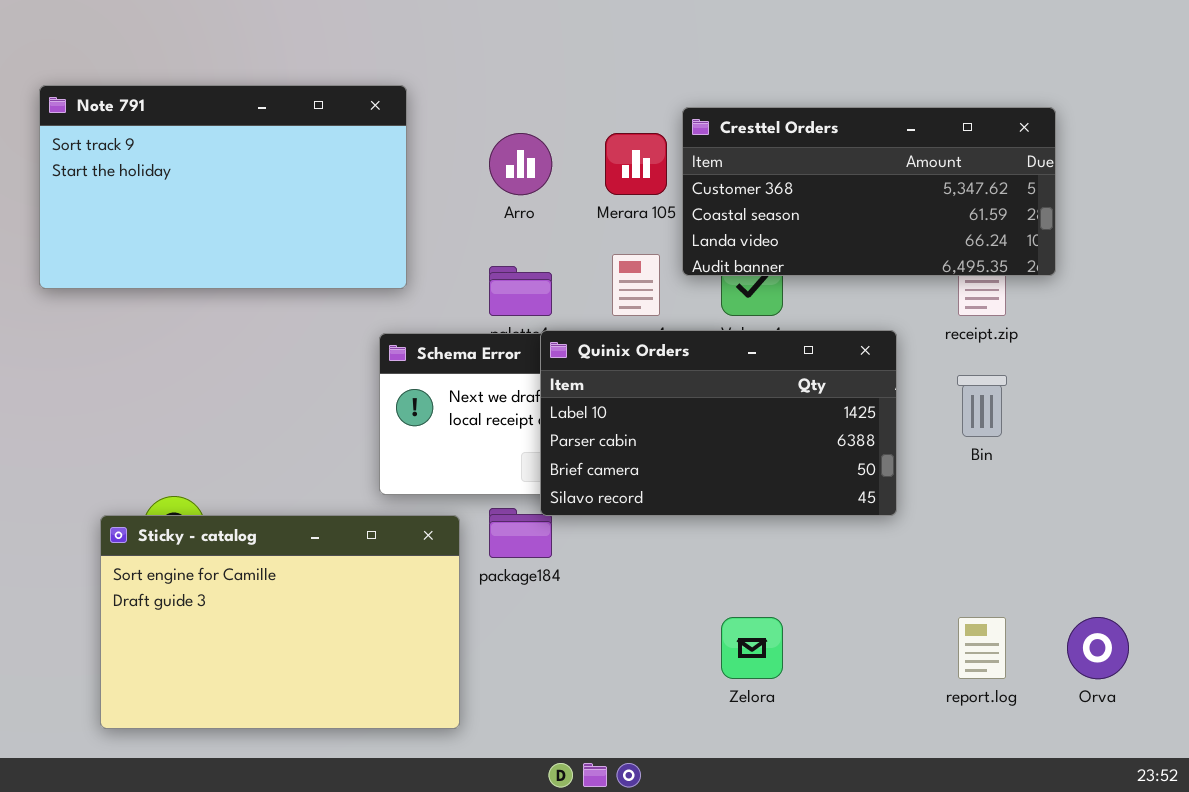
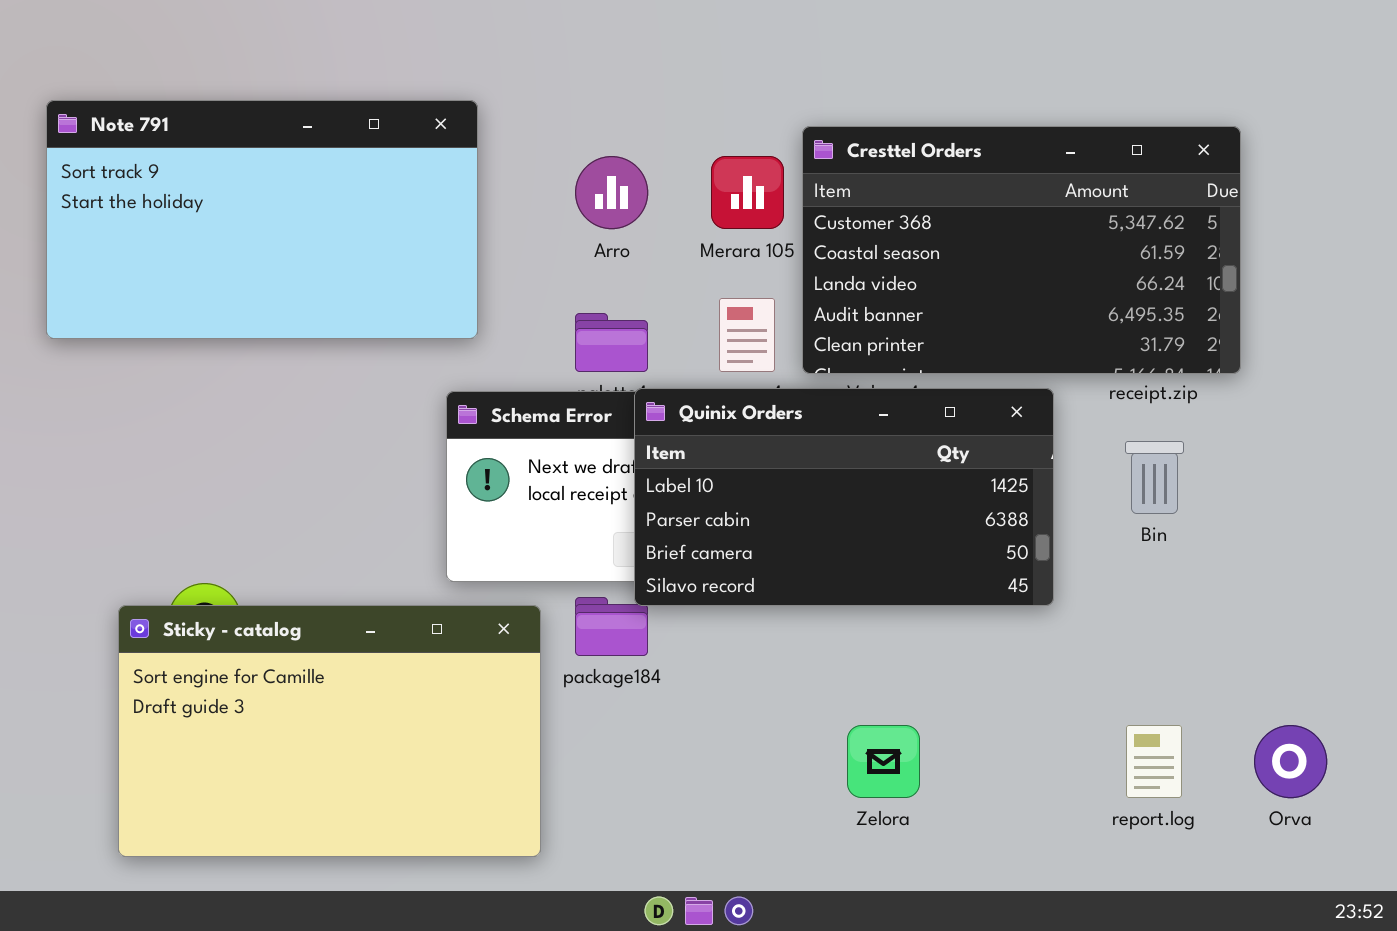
Cresttel Orders: [682,107,1056,276] -> [802,126,1241,374], resized

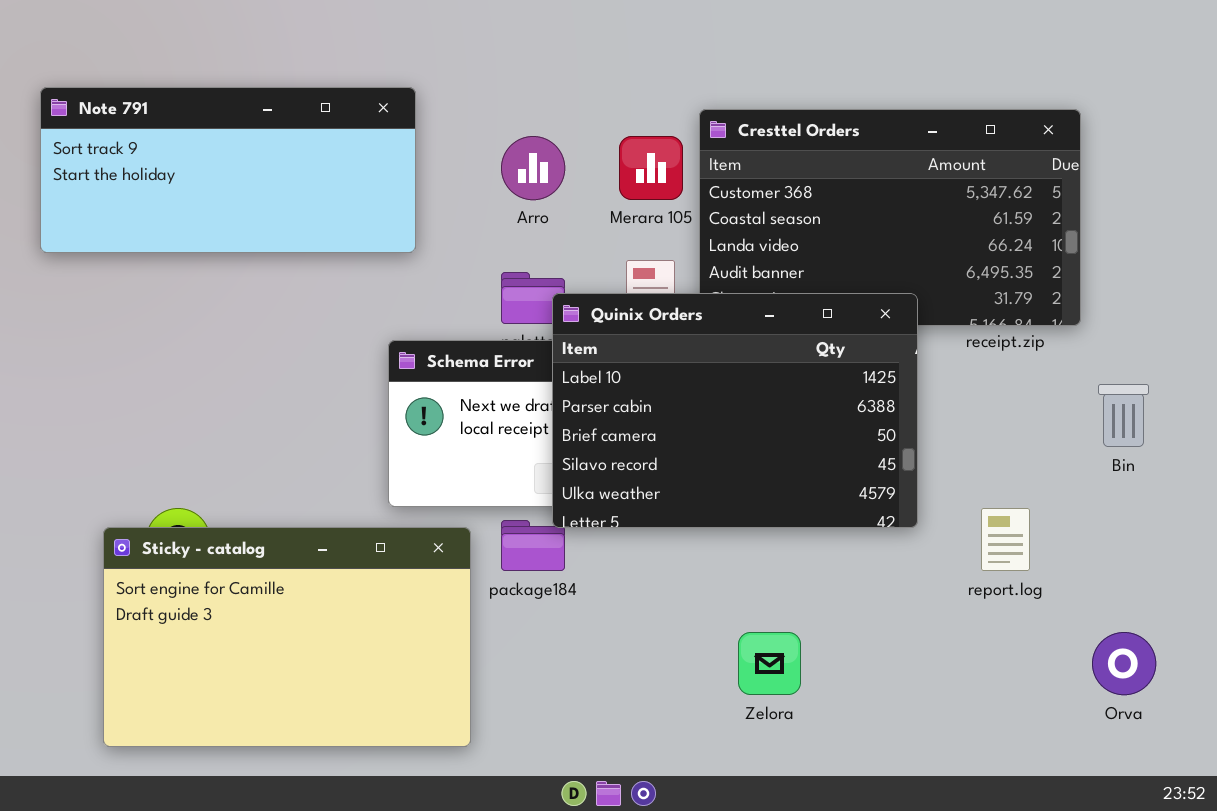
Note 791: [46,100,478,339] -> [40,87,416,253], resized
Quinix Orders: [634,388,1054,606] -> [552,293,918,528], resized
Bin: [1125,441,1184,514] -> [1098,384,1149,447], moved
report.log: [1126,725,1182,798] -> [981,508,1030,571], moved

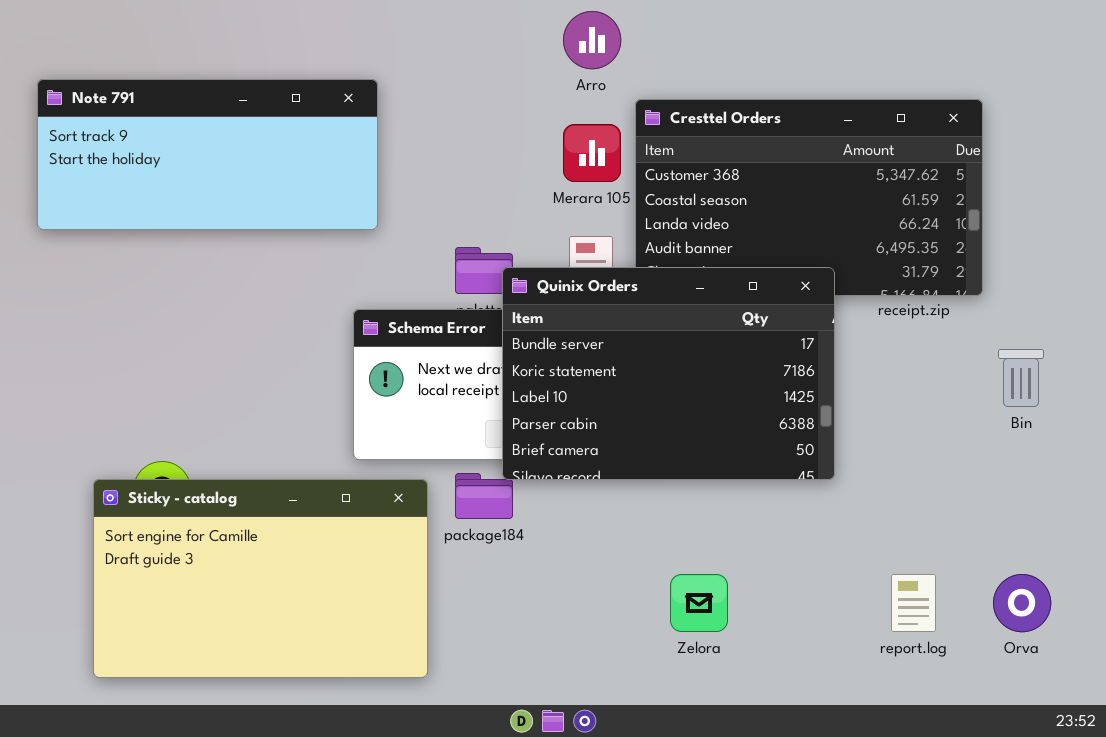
Arro: [501,136,565,200] -> [563,11,621,69], moved
Quinix Orders: [552,293,918,528] -> [502,267,835,480], scrolled up 2 rows
report.log: [981,508,1030,571] -> [891,574,936,632], moved

